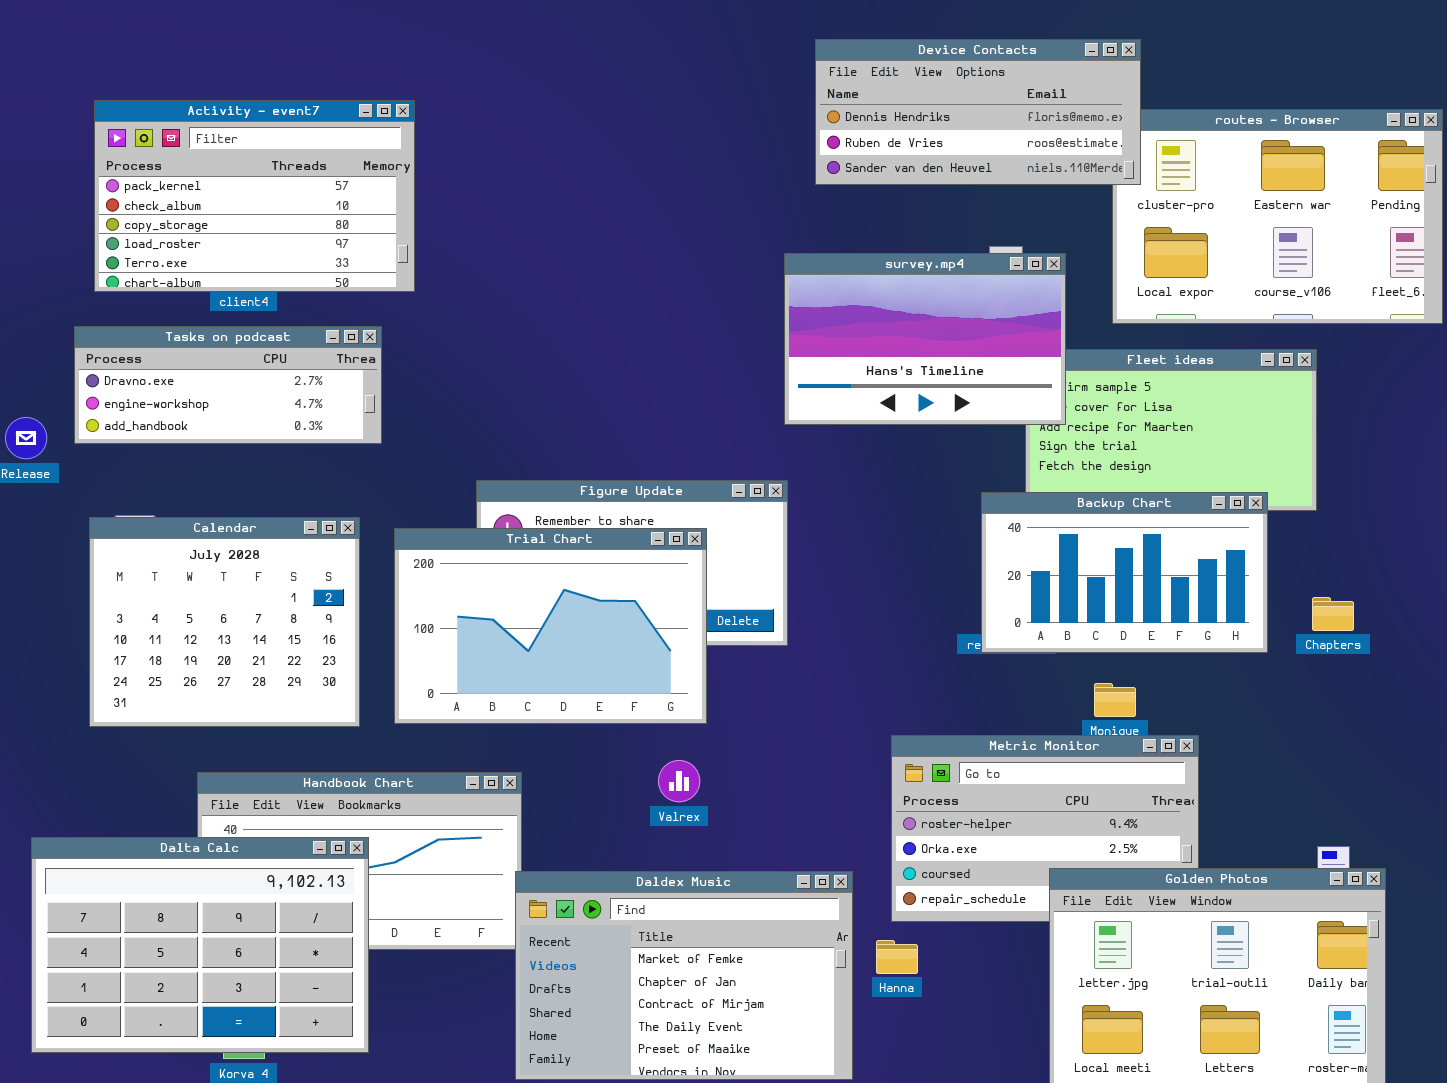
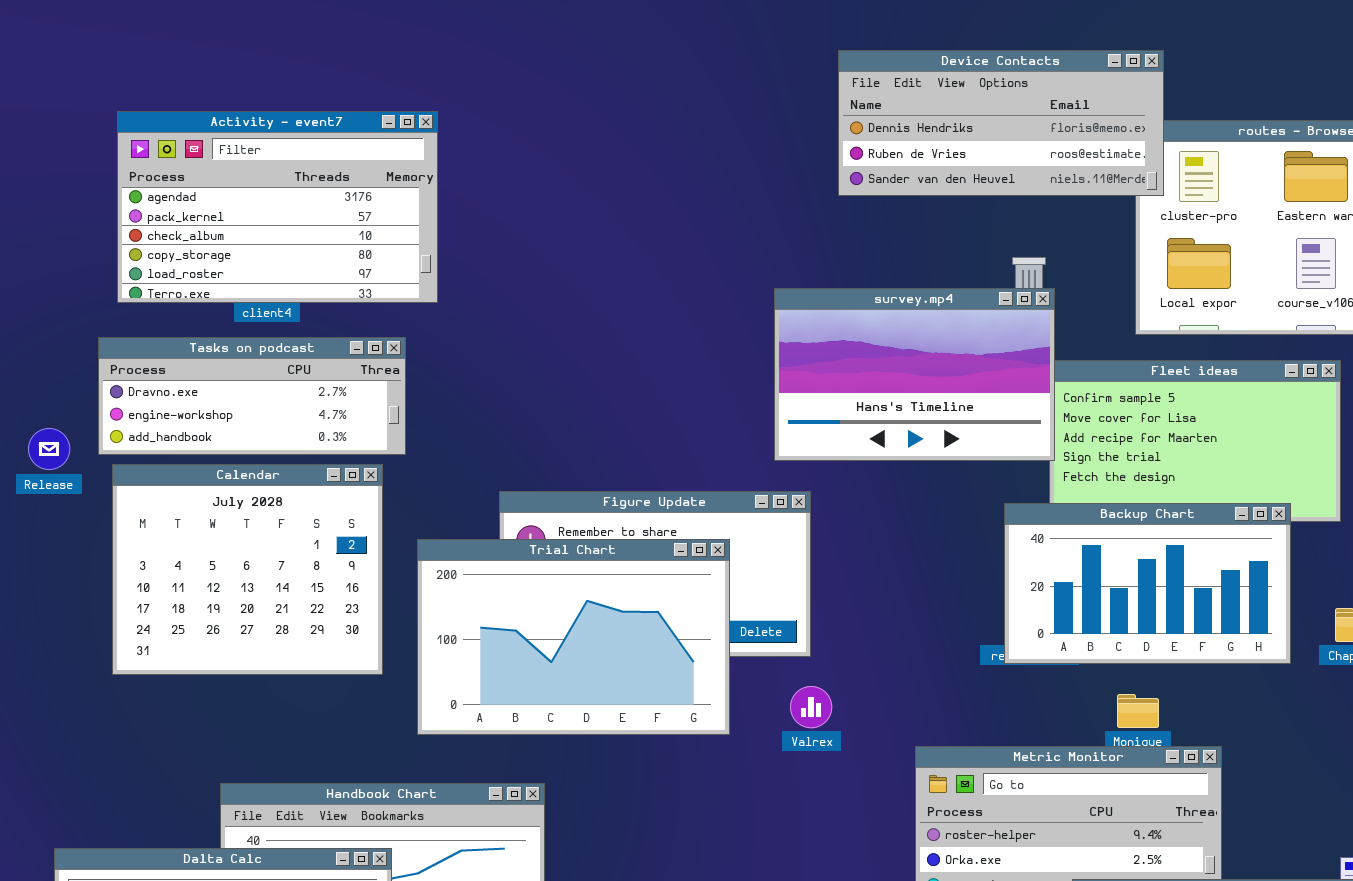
Activity - event7: [94,100,415,292] -> [117,111,438,303], scrolled up 1 row
survey.mp4: [784,253,1066,425] -> [774,288,1055,461], moved
Calendar: [89,517,360,727] -> [112,464,383,675], moved
Valrex: [658,760,700,802] -> [790,686,832,728], moved

